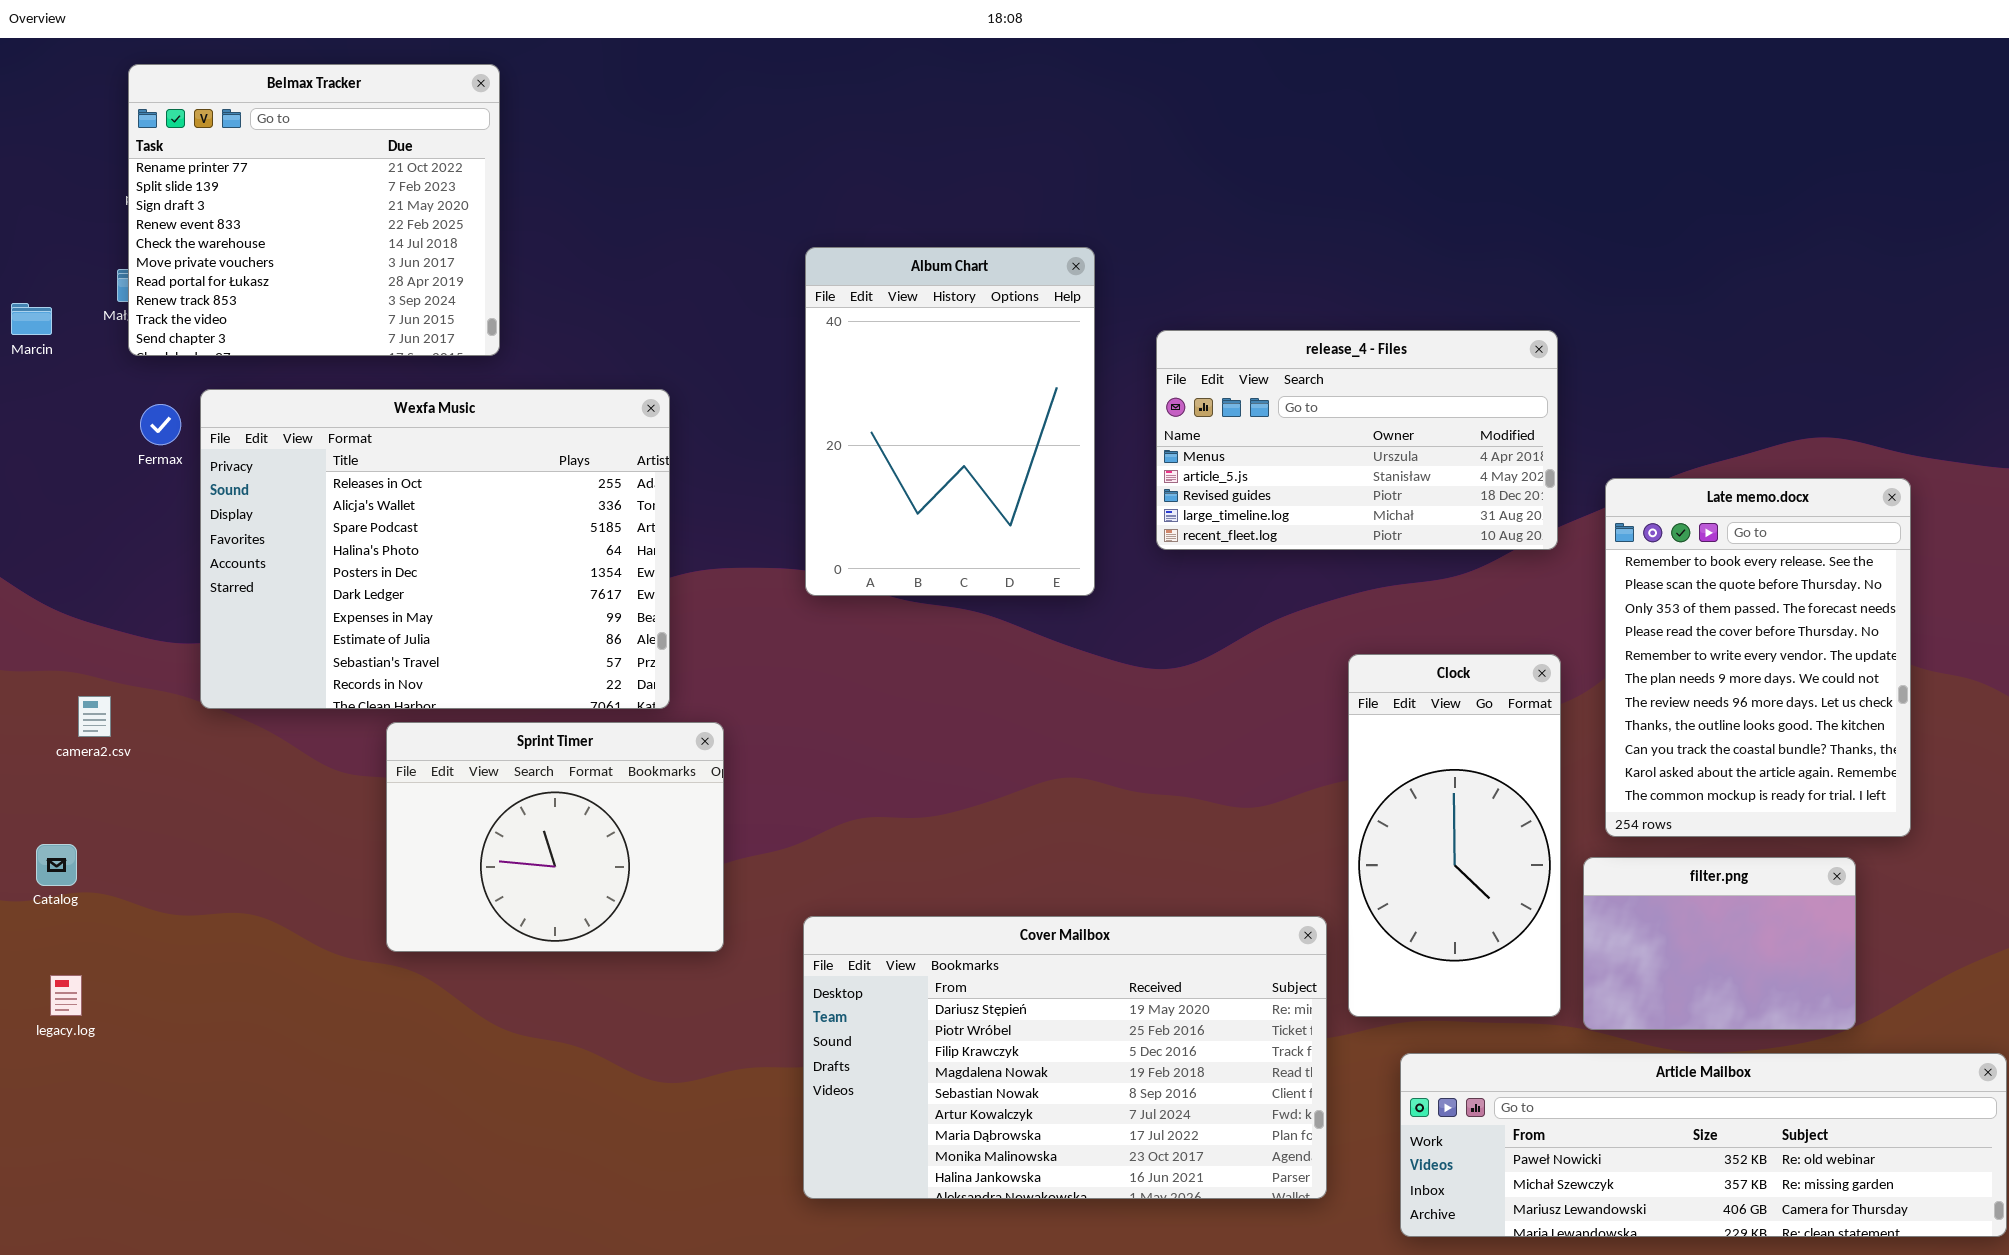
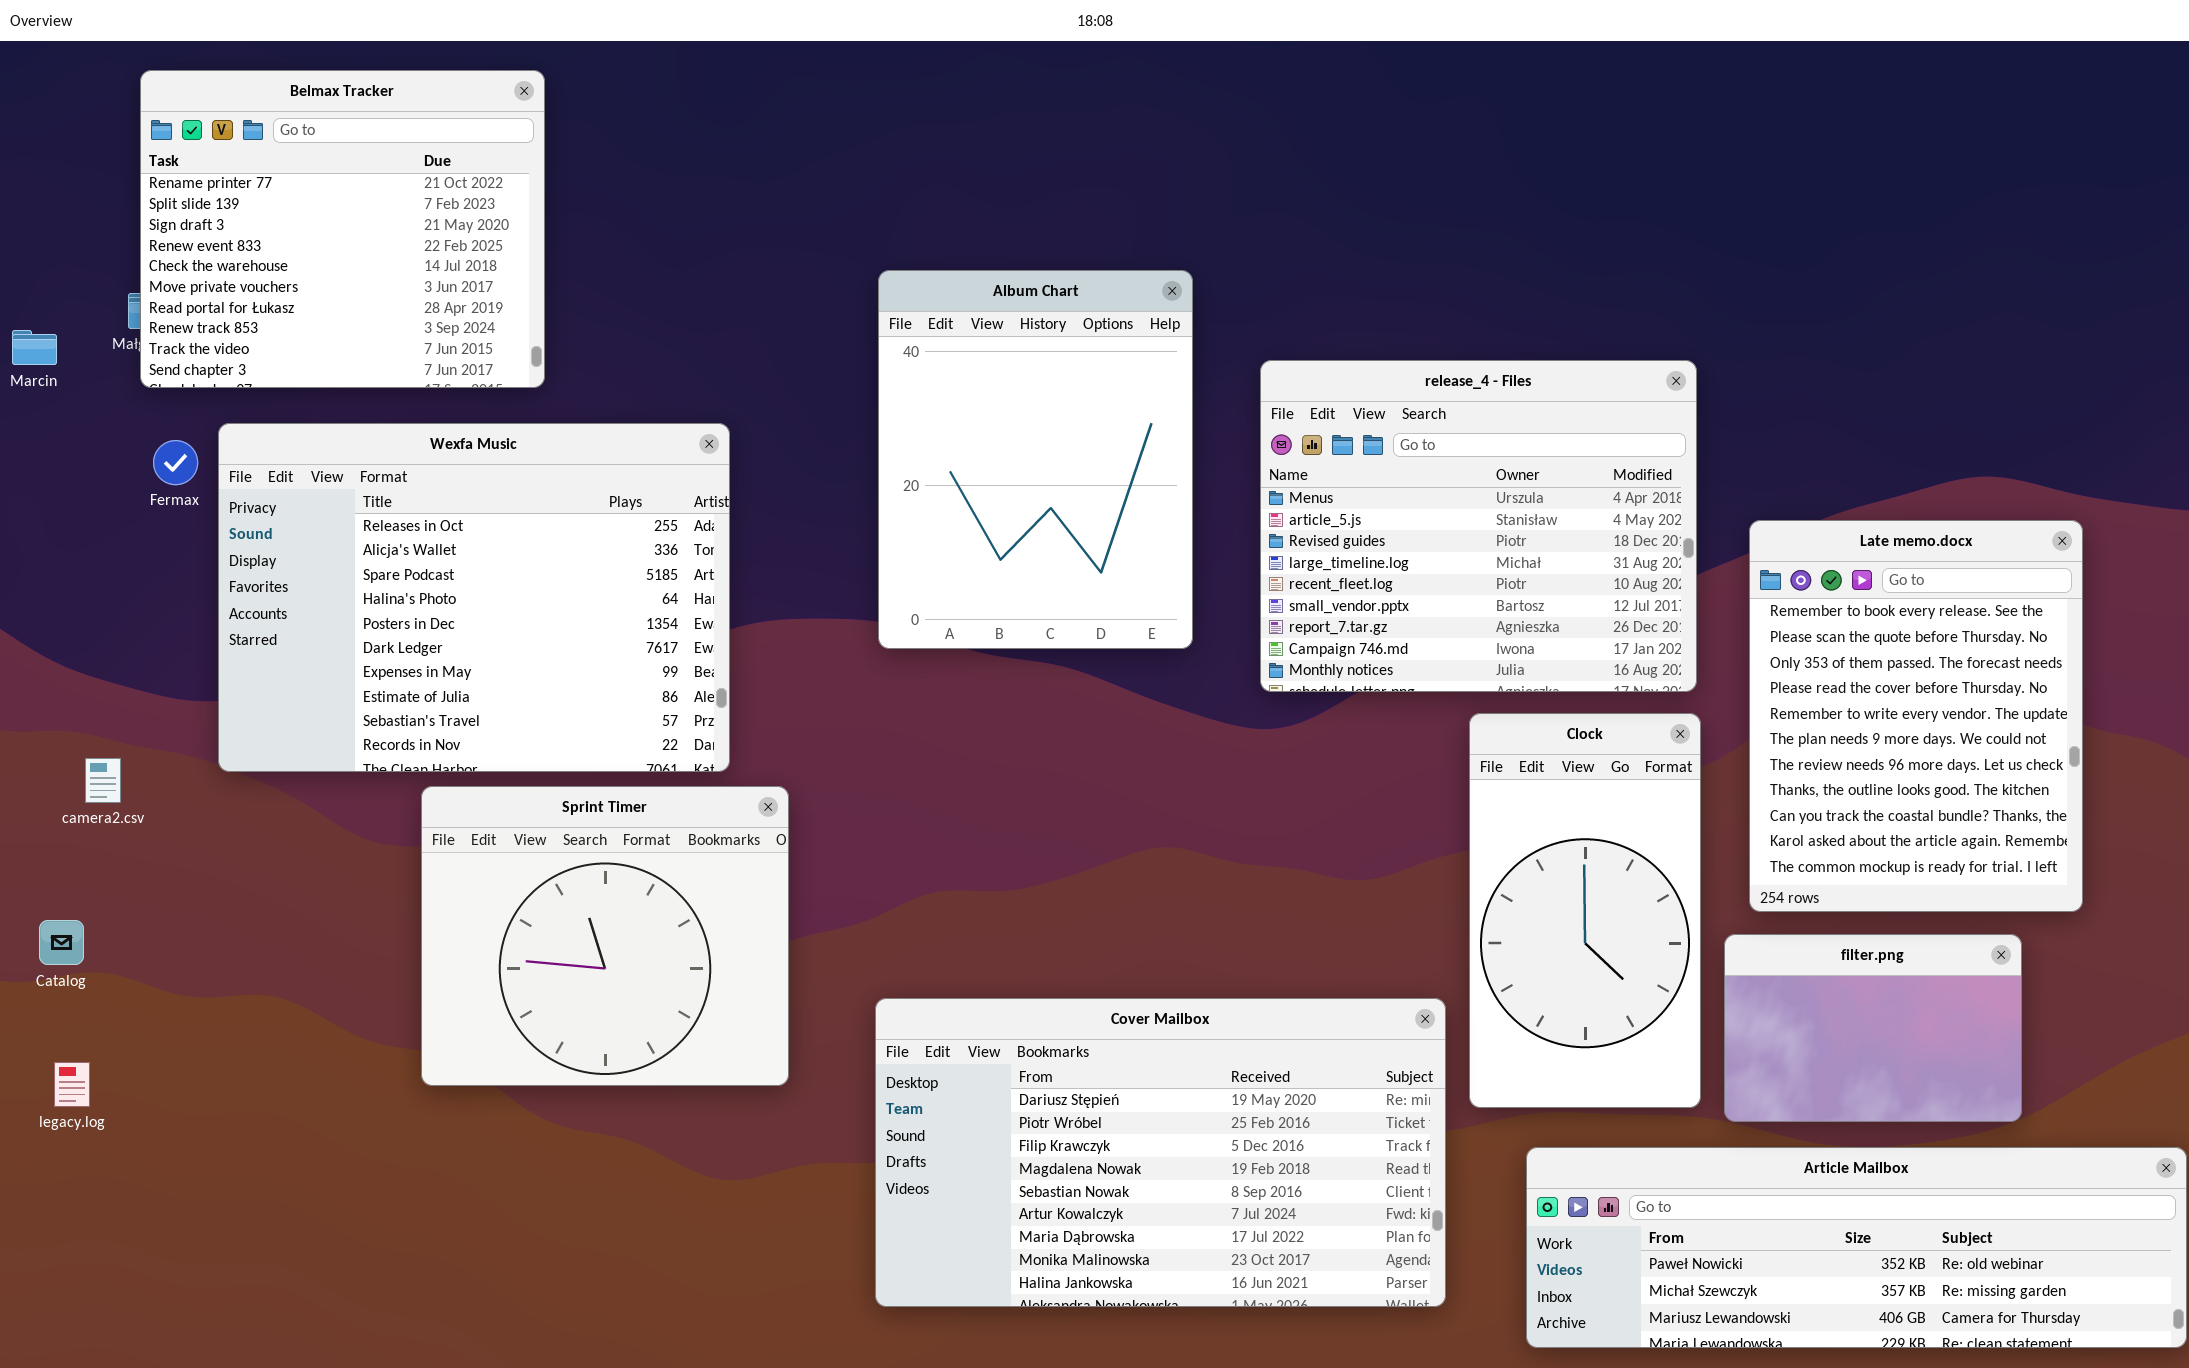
release_4 - Files: [1156,330,1558,550] -> [1260,360,1697,692], resized
Sprint Timer: [386,722,724,952] -> [421,786,789,1086], resized

